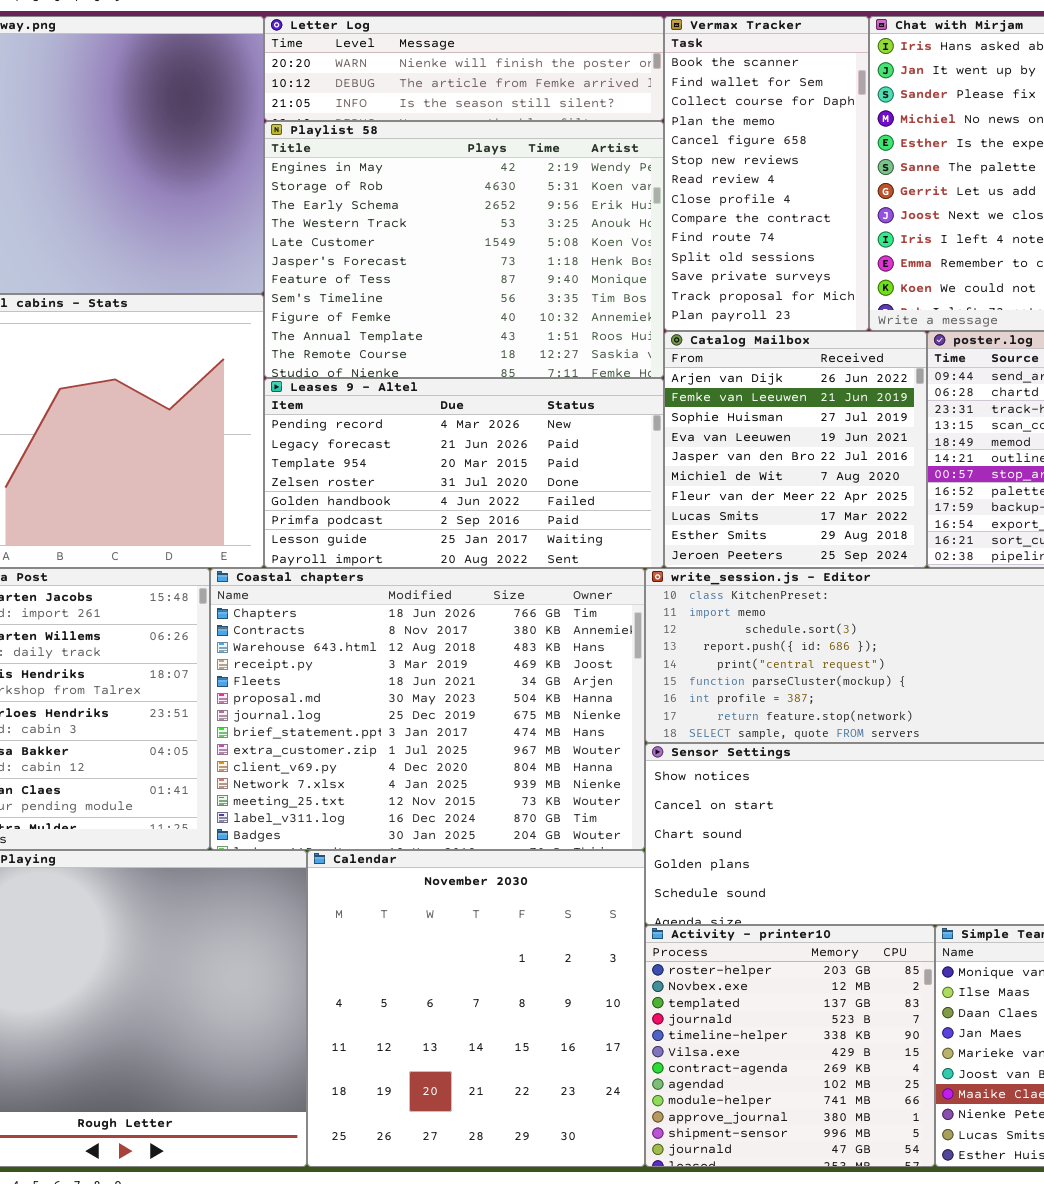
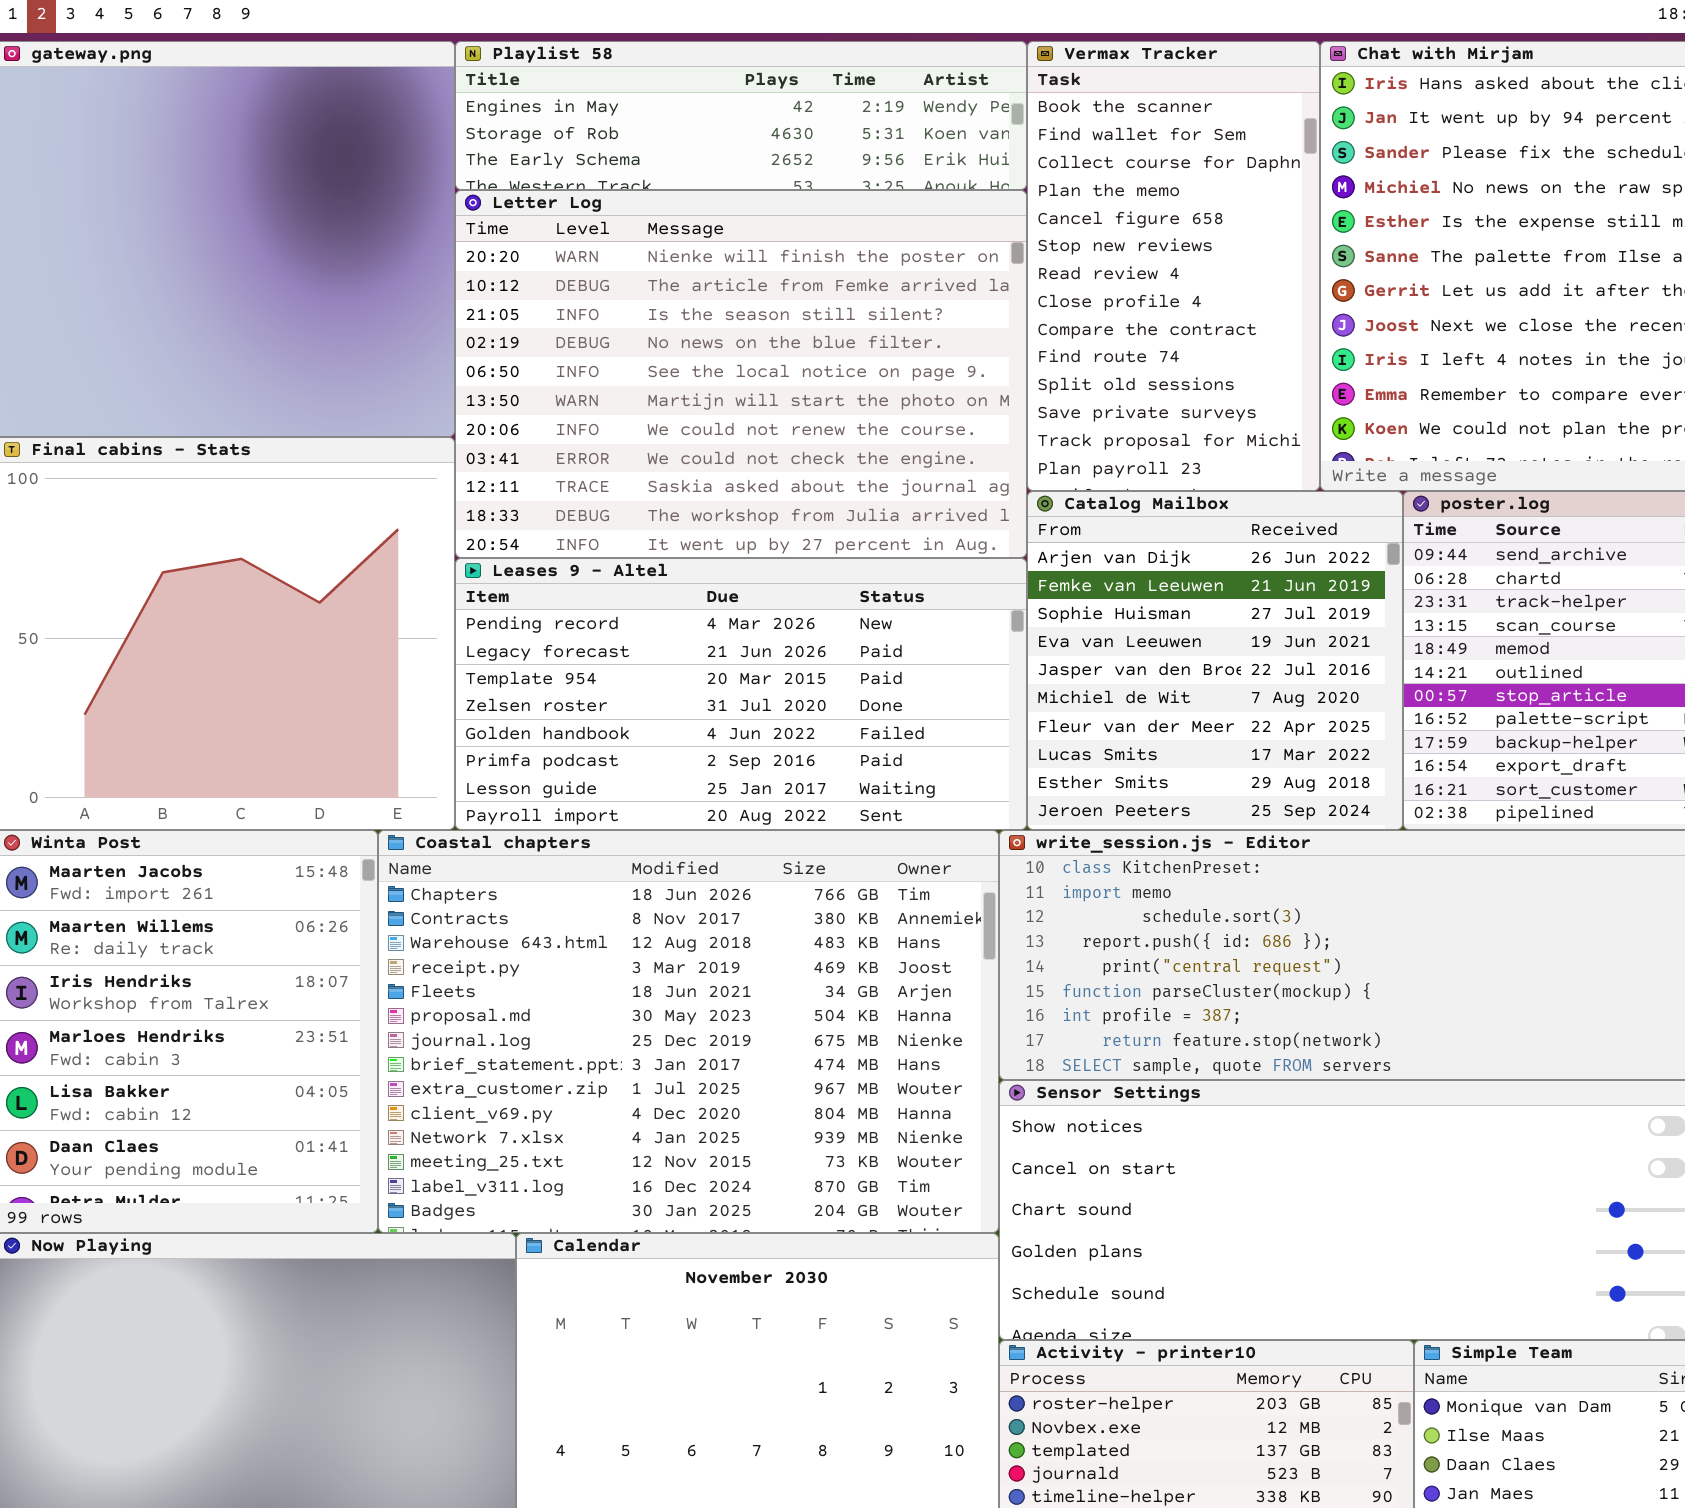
Letter Log: [264,16,664,121] -> [455,190,1027,558], moved, resized
Playlist 58: [264,121,664,378] -> [455,41,1027,190], moved, resized

